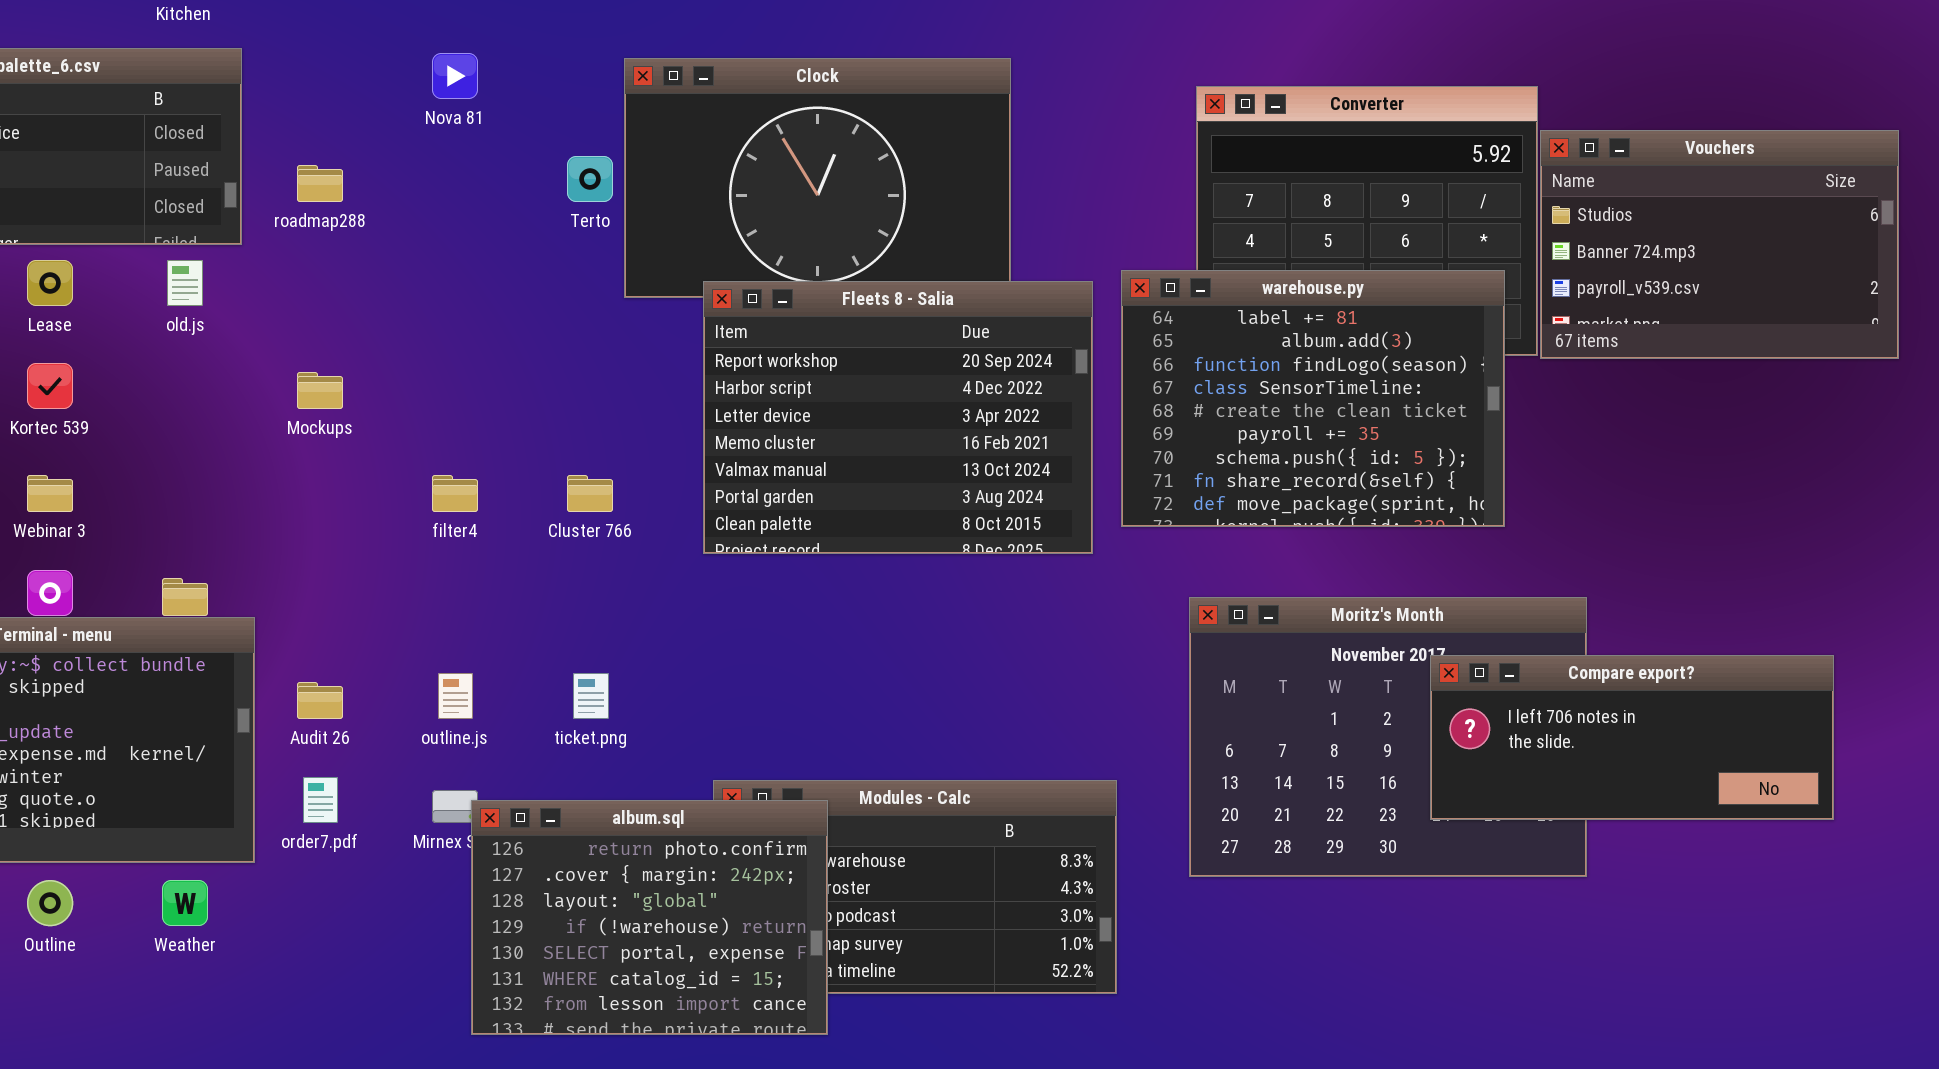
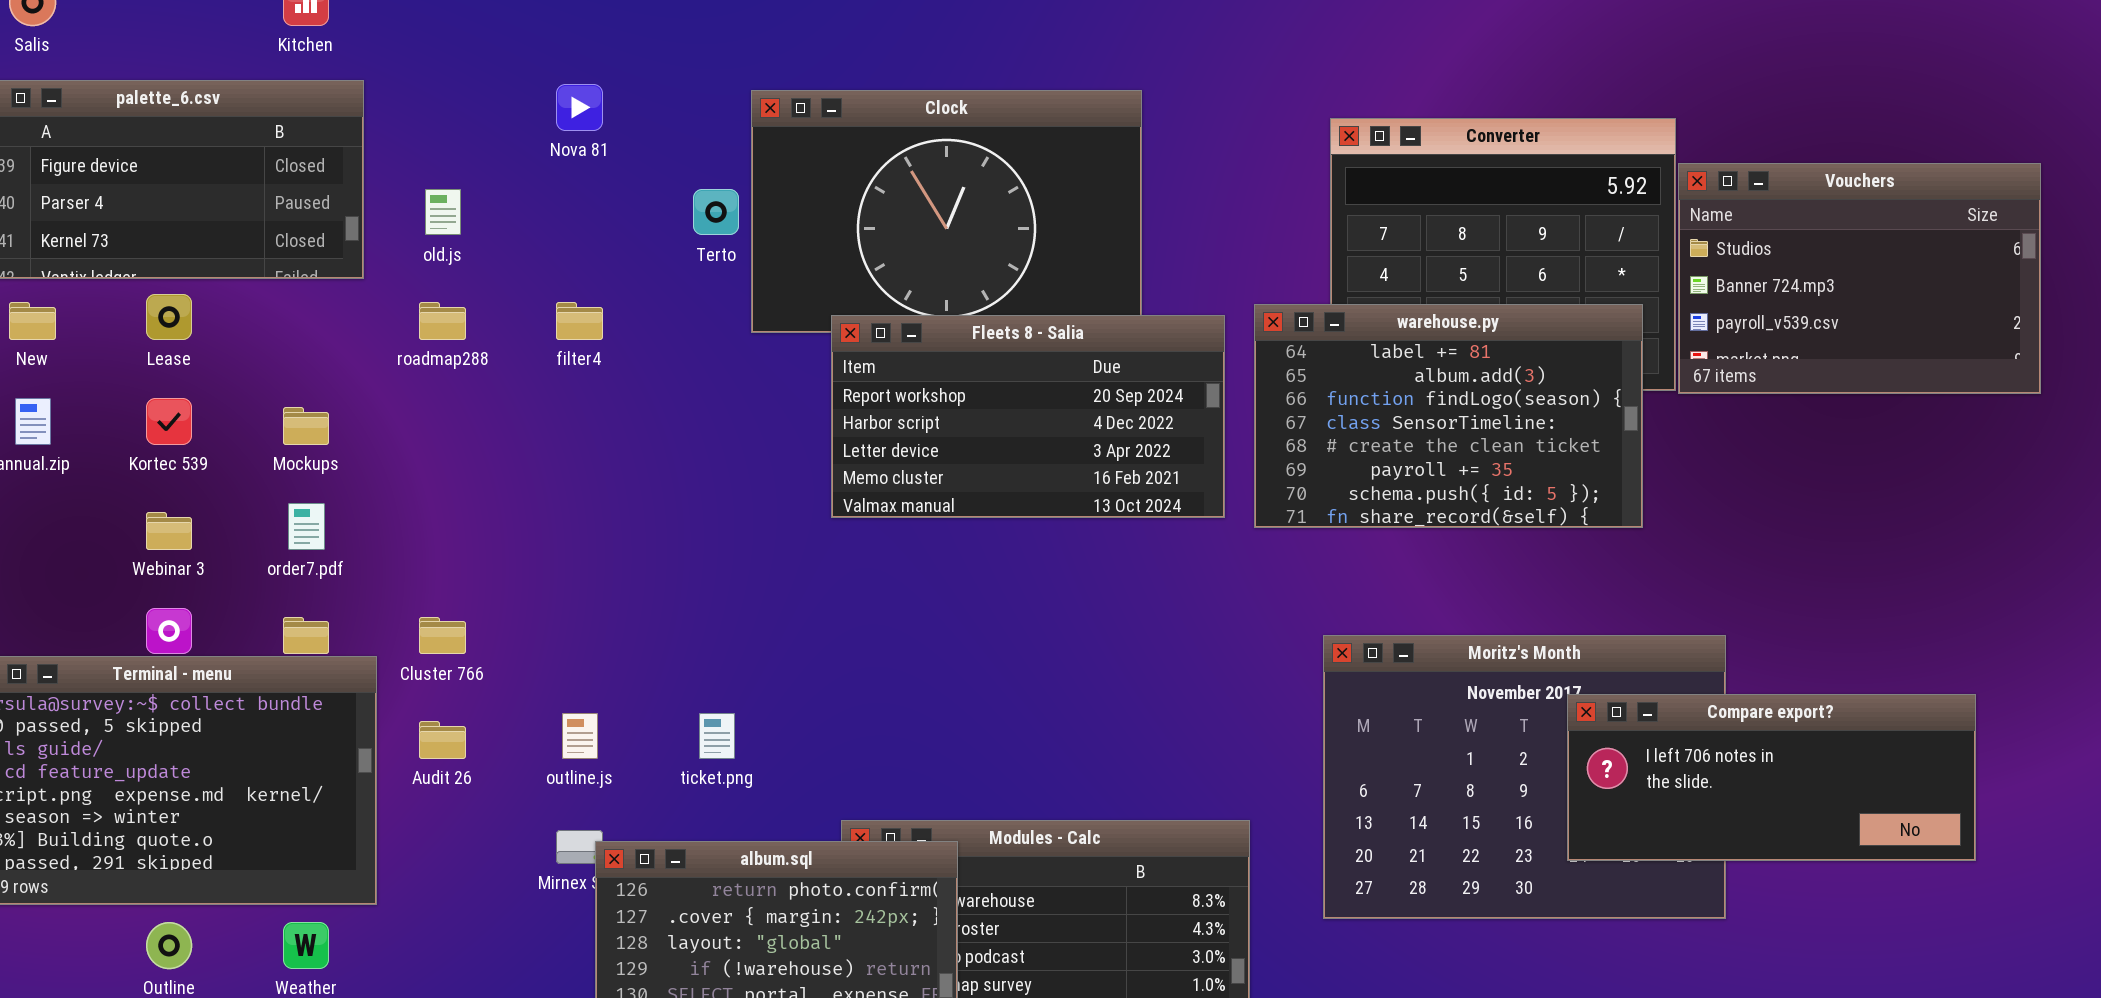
roadmap288: [297,165,343,202] -> [419,302,466,340], moved
old.js: [167,260,203,306] -> [425,189,461,235], moved
warehouse.py: [1121,270,1505,527] -> [1254,304,1643,528], resized
Fleets 8 - Salia: [703,281,1093,554] -> [831,315,1225,518], resized
Mockups: [297,372,343,409] -> [283,407,329,445], moved
filter4: [432,475,478,512] -> [556,302,603,340], moved
Cluster 766: [567,475,613,512] -> [419,617,466,654], moved
order7.pdf: [303,777,338,823] -> [288,503,325,550], moved

